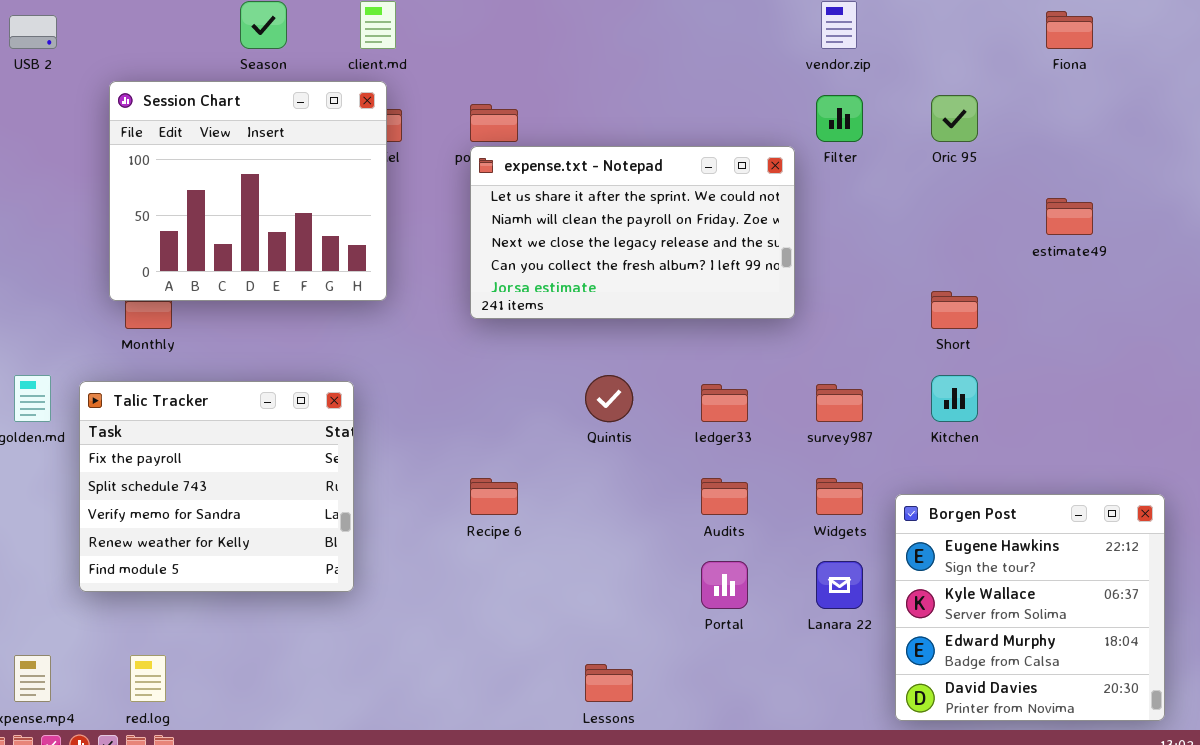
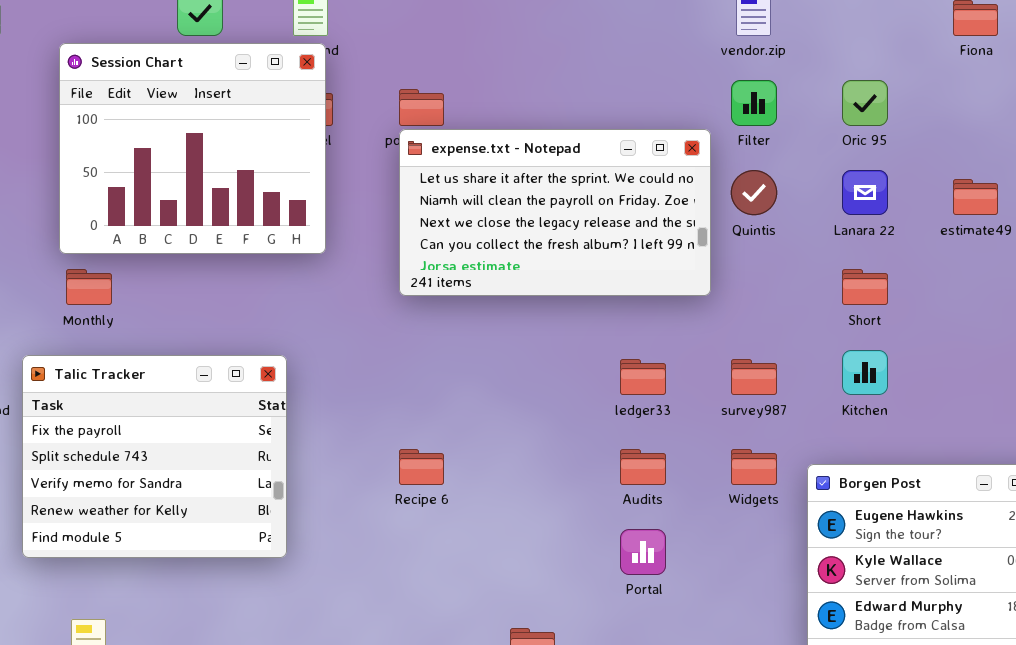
Session Chart: [109,81,387,301] -> [59,43,326,254], moved
Quintis: [585,375,633,422] -> [731,170,777,215], moved
Lanara 22: [816,561,863,609] -> [842,170,888,215], moved

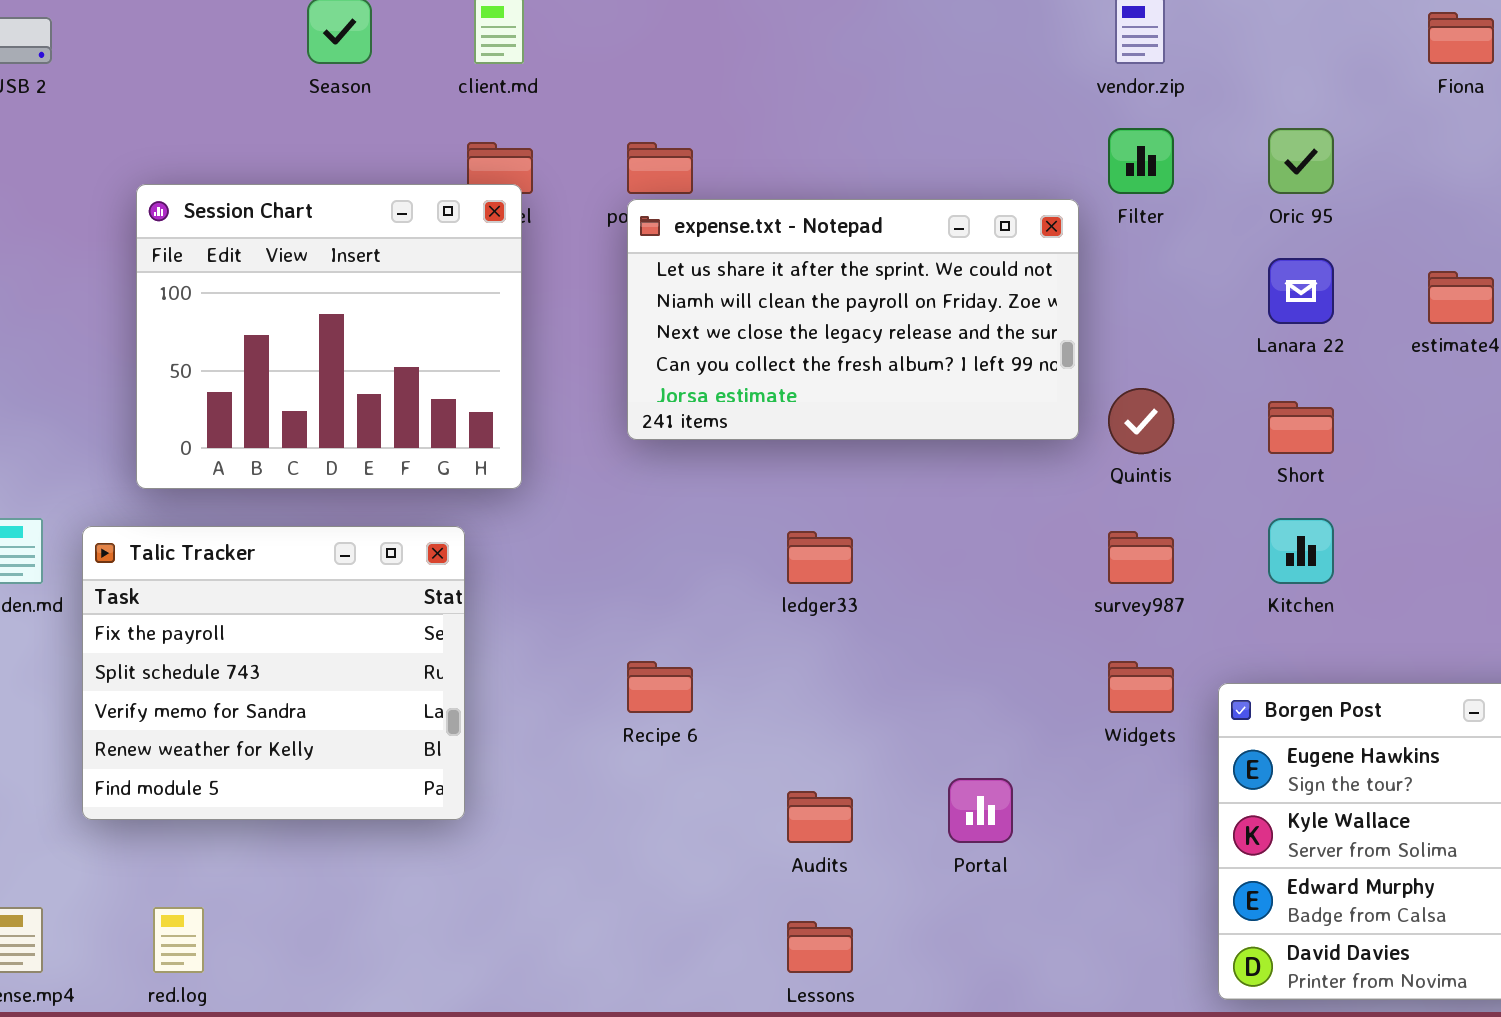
Session Chart: [59,43,326,254] -> [136,184,522,489], moved
Quintis: [731,170,777,215] -> [1108,388,1174,454], moved
ledger33: [620,359,666,395] -> [787,531,853,584], moved
Audits: [620,449,666,485] -> [787,791,853,843], moved

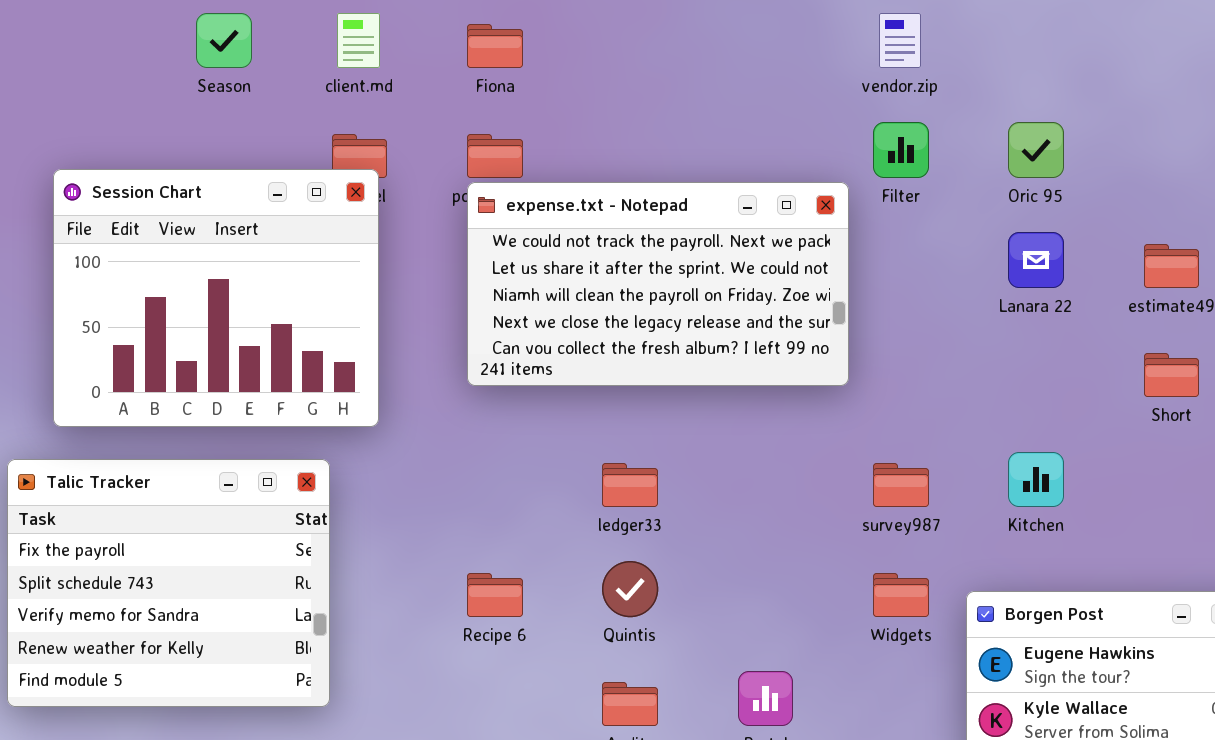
Fiona: [1428,12,1494,64] -> [467,24,523,68], moved
expense.txt - Notepad: [627,199,1079,440] -> [467,182,849,386], scrolled up 1 row
Quintis: [1108,388,1174,454] -> [602,561,658,617], moved
Short: [1268,401,1334,454] -> [1144,353,1199,397], moved

